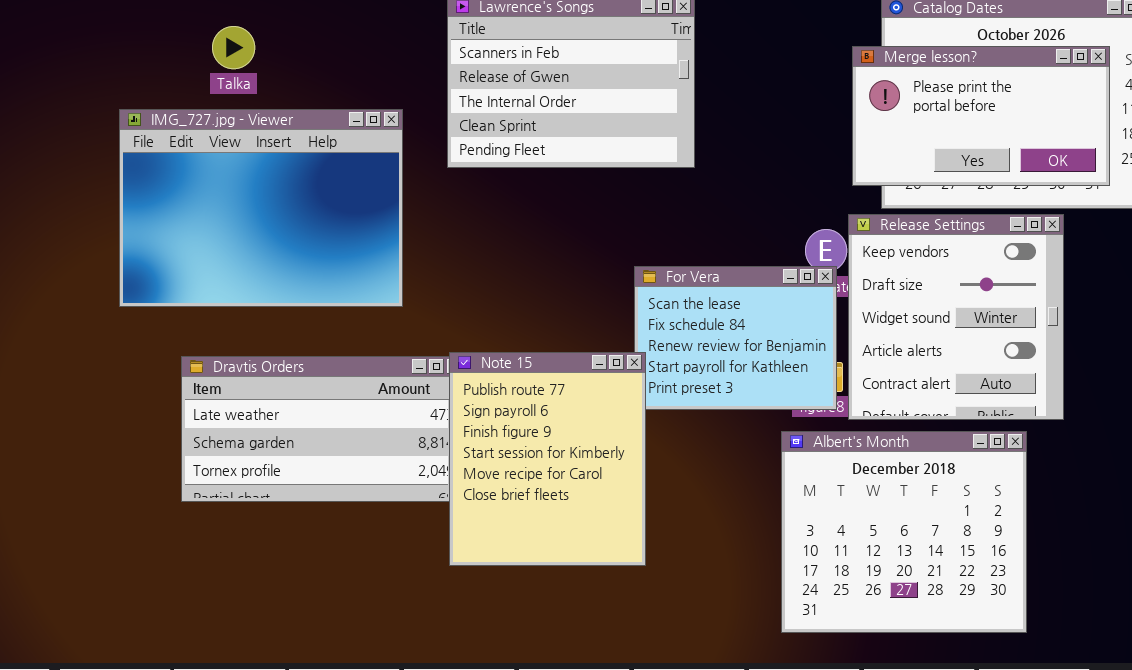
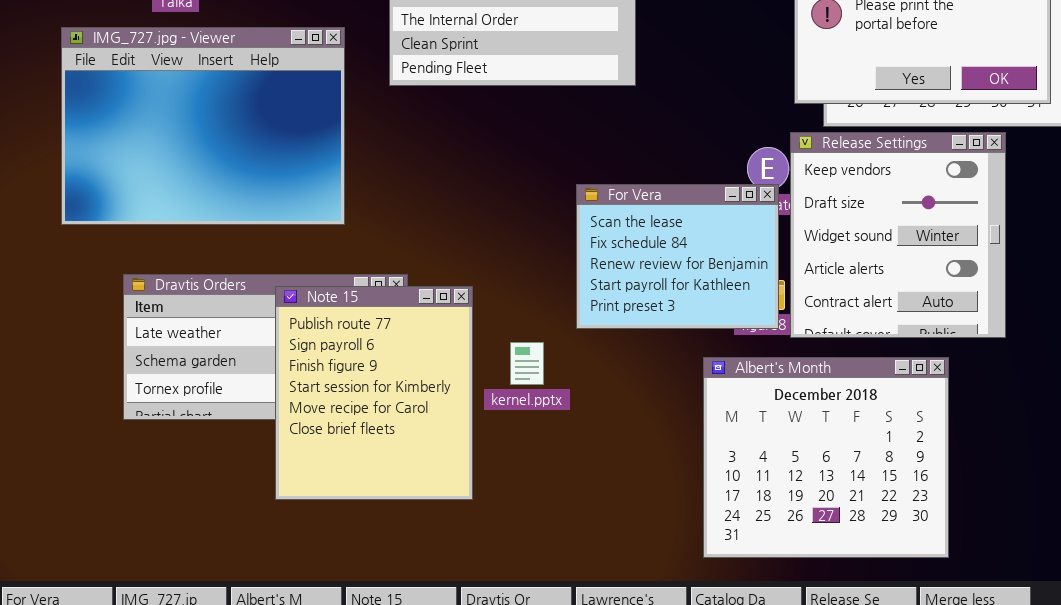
Note 15: [449,352,646,566] -> [275,286,473,500], moved
Albert's Month: [781,431,1027,633] -> [703,357,949,558], moved

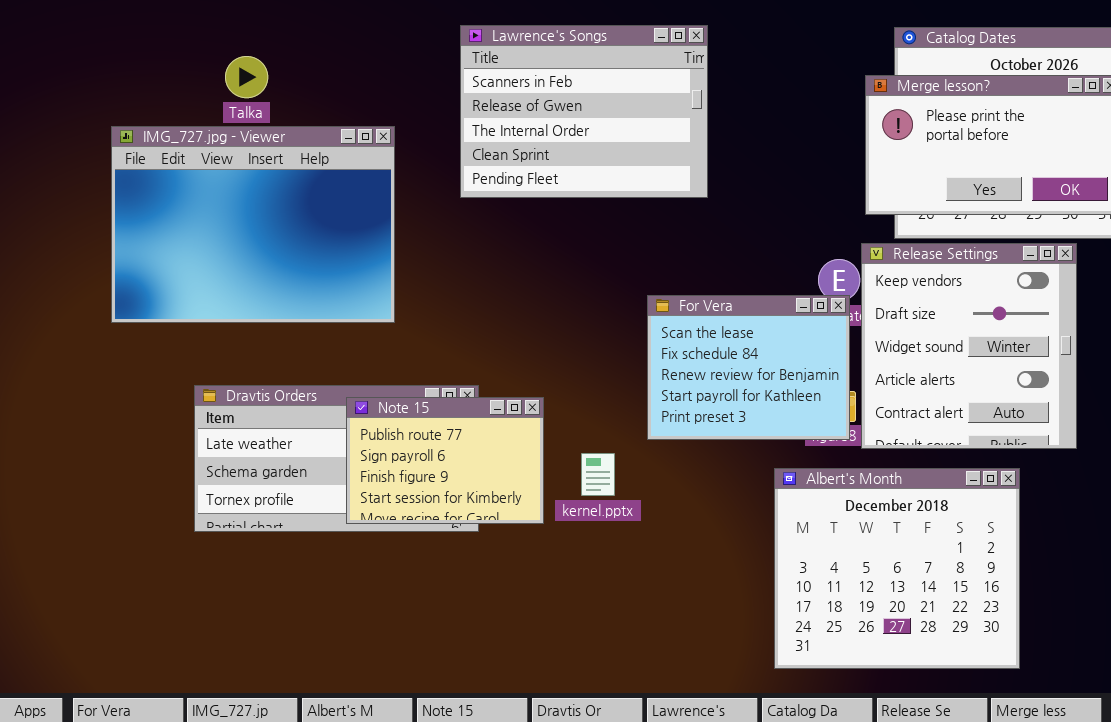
IMG_727.jpg - Viewer: [61,27,345,225] -> [111,126,395,323], moved
Note 15: [275,286,473,500] -> [346,397,544,524], resized

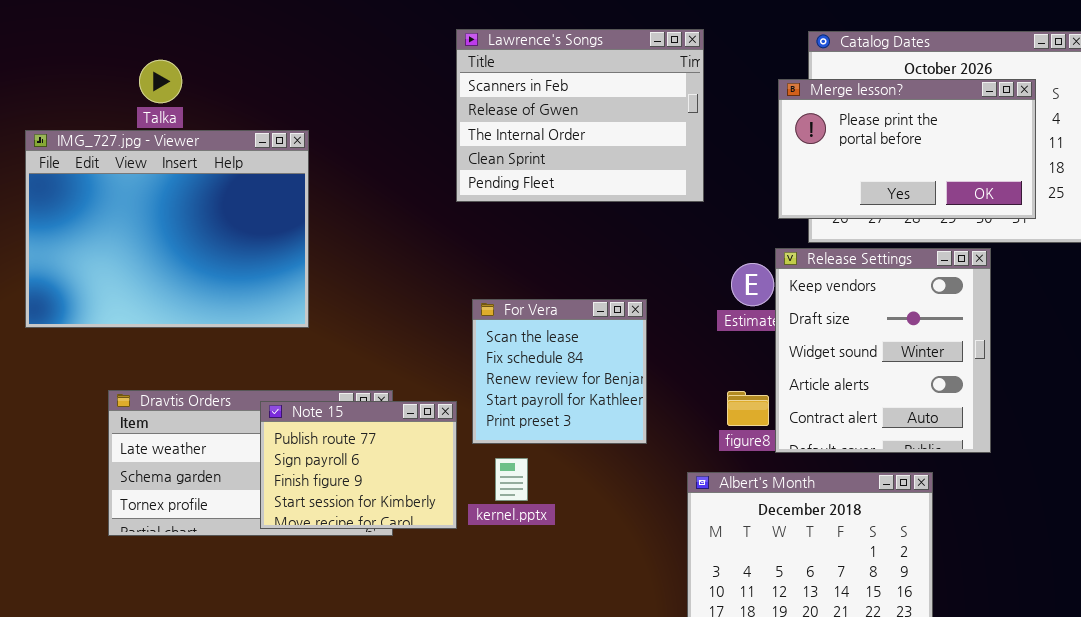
Lawrence's Songs: [460,25,708,198] -> [456,29,704,202], moved
For Vera: [647,295,850,440] -> [472,299,647,444], moved, resized

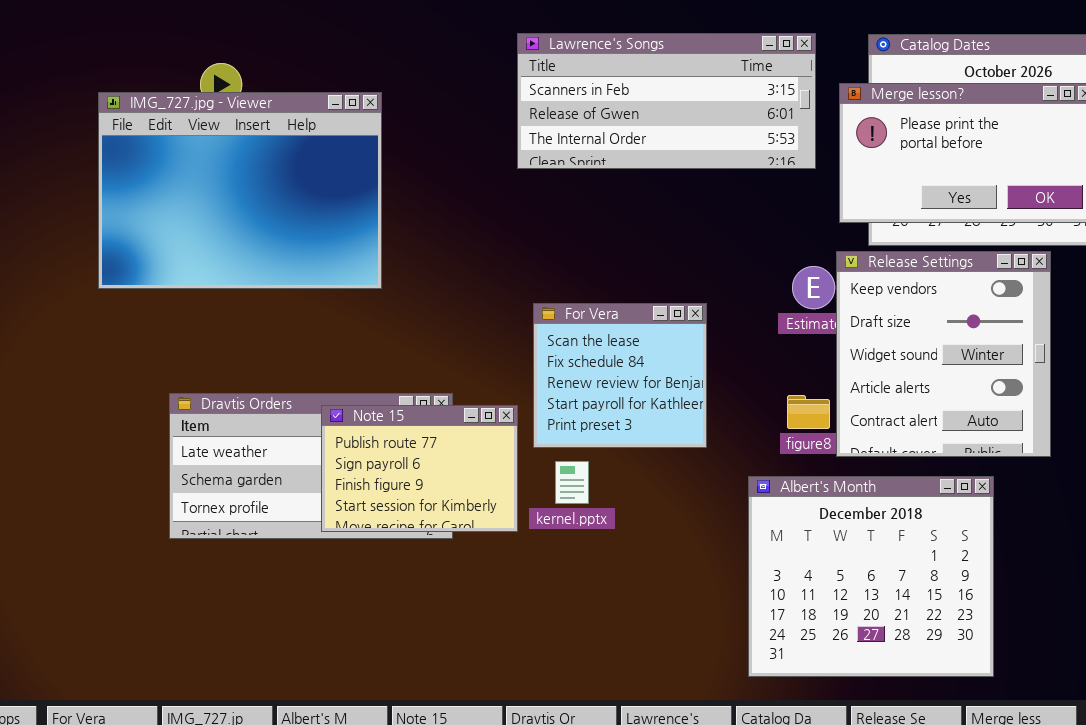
Lawrence's Songs: [456,29,704,202] -> [517,33,816,169], resized
IMG_727.jpg - Viewer: [25,130,309,328] -> [98,92,382,289], moved

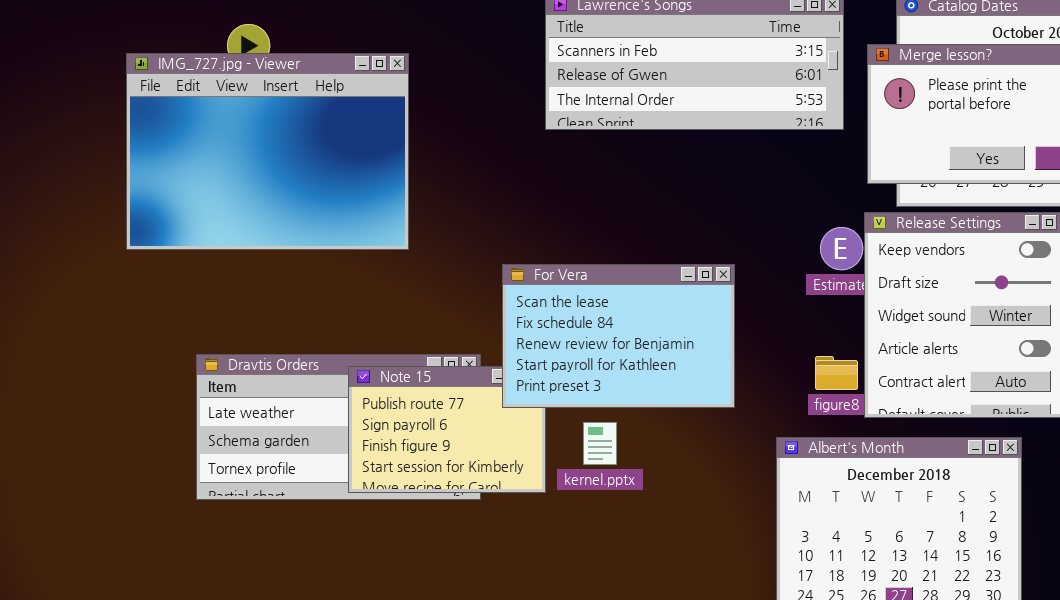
For Vera: [533,303,707,448] -> [502,264,735,408], resized

